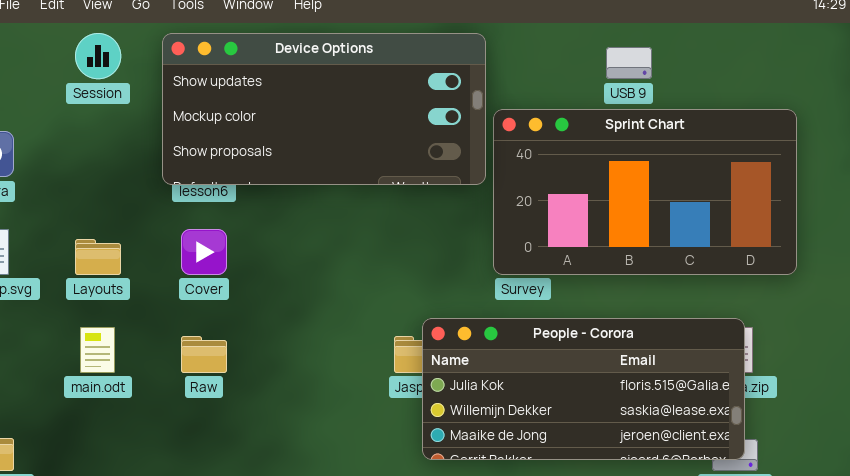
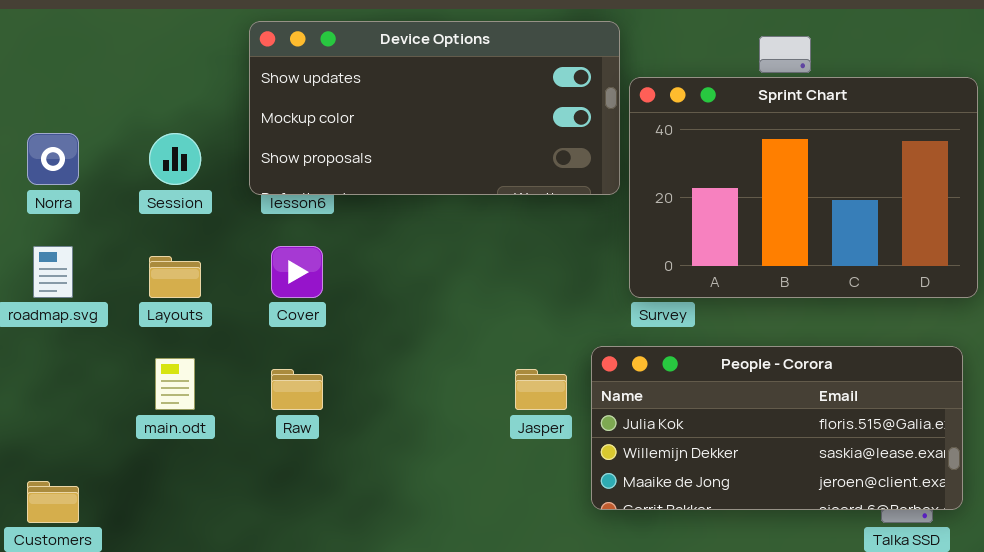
Session: [75,33,121,79] -> [149,133,201,185], moved
Sprint Chart: [493,109,797,275] -> [629,77,978,298], resized
People - Corora: [422,318,745,460] -> [591,346,963,510], moved

